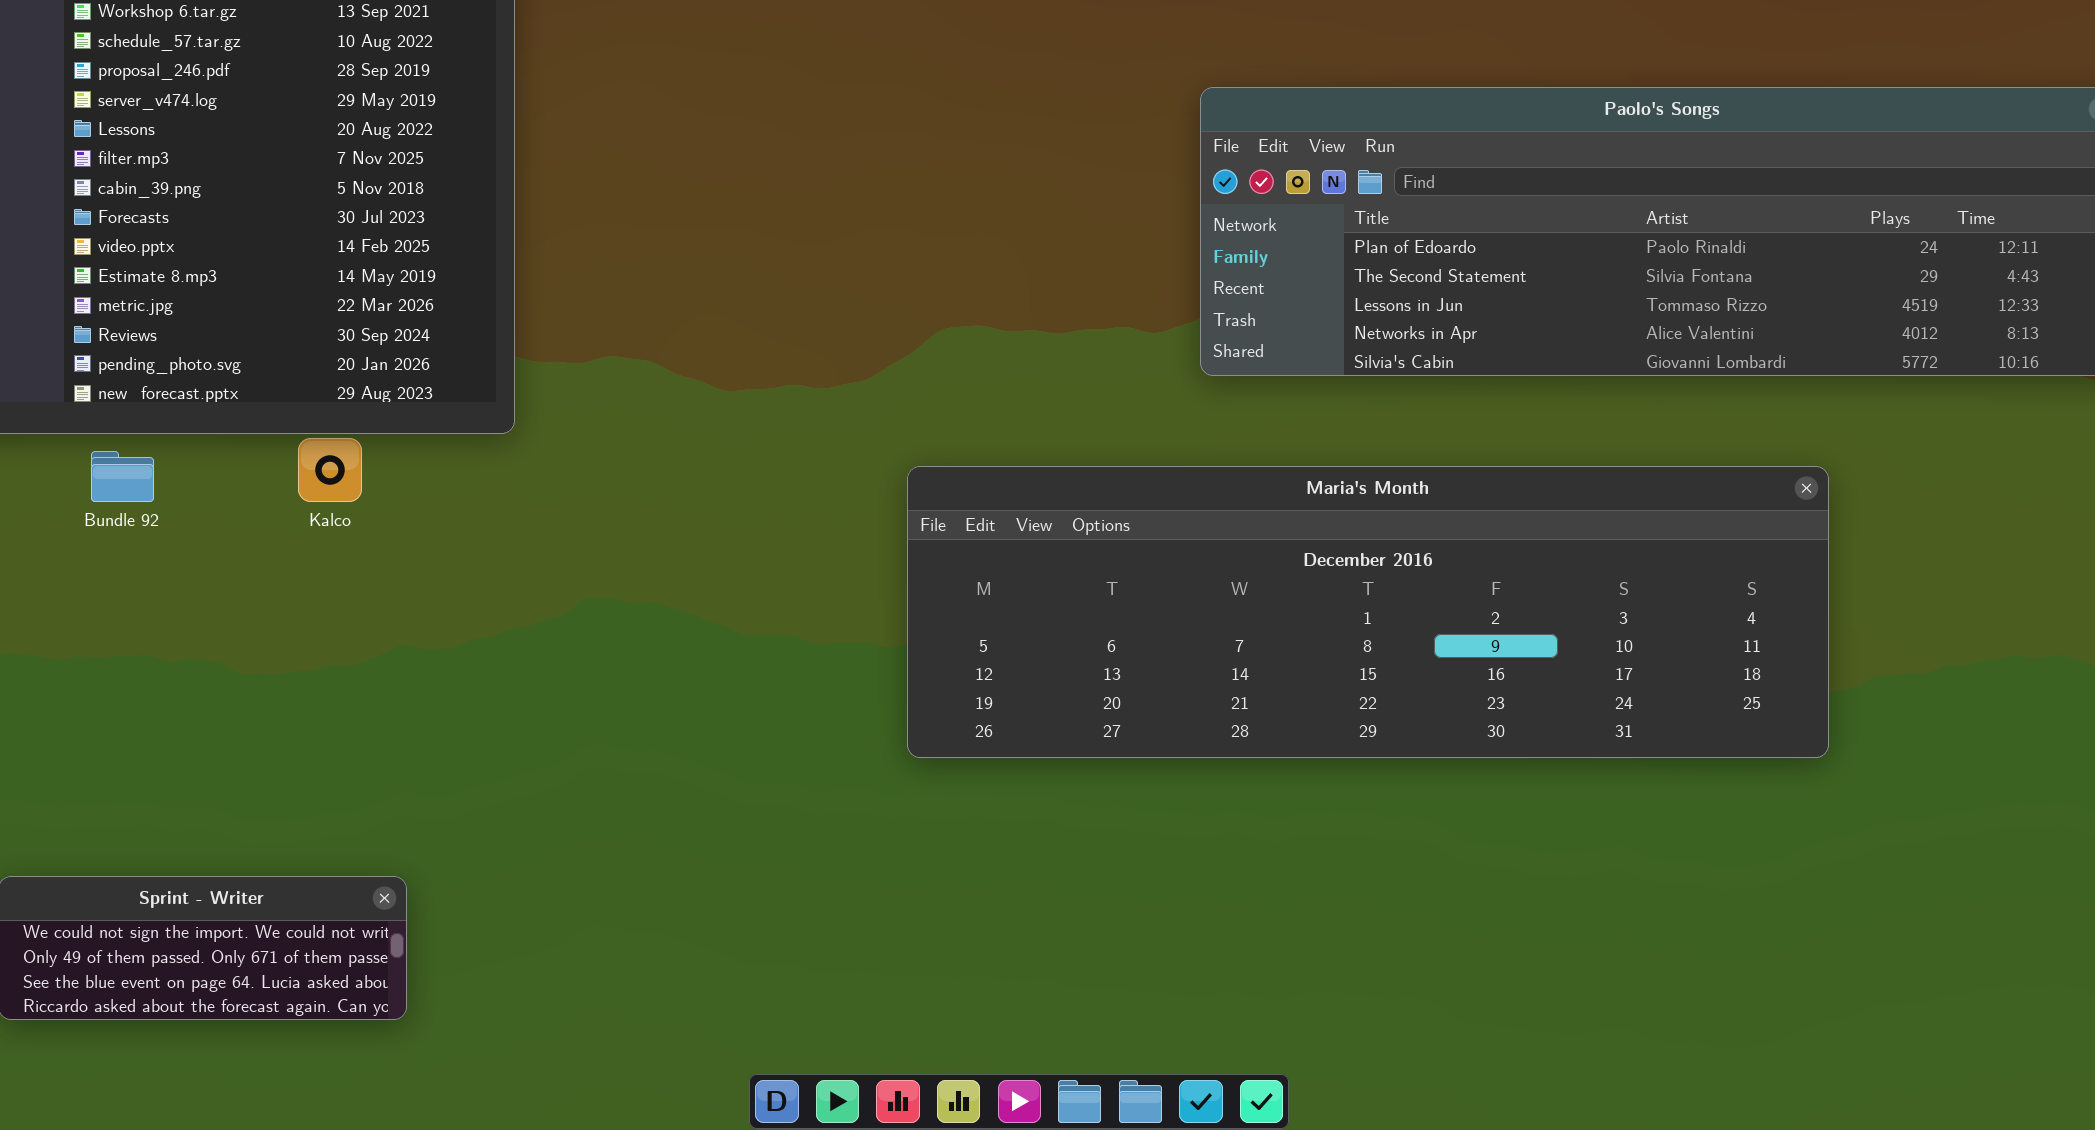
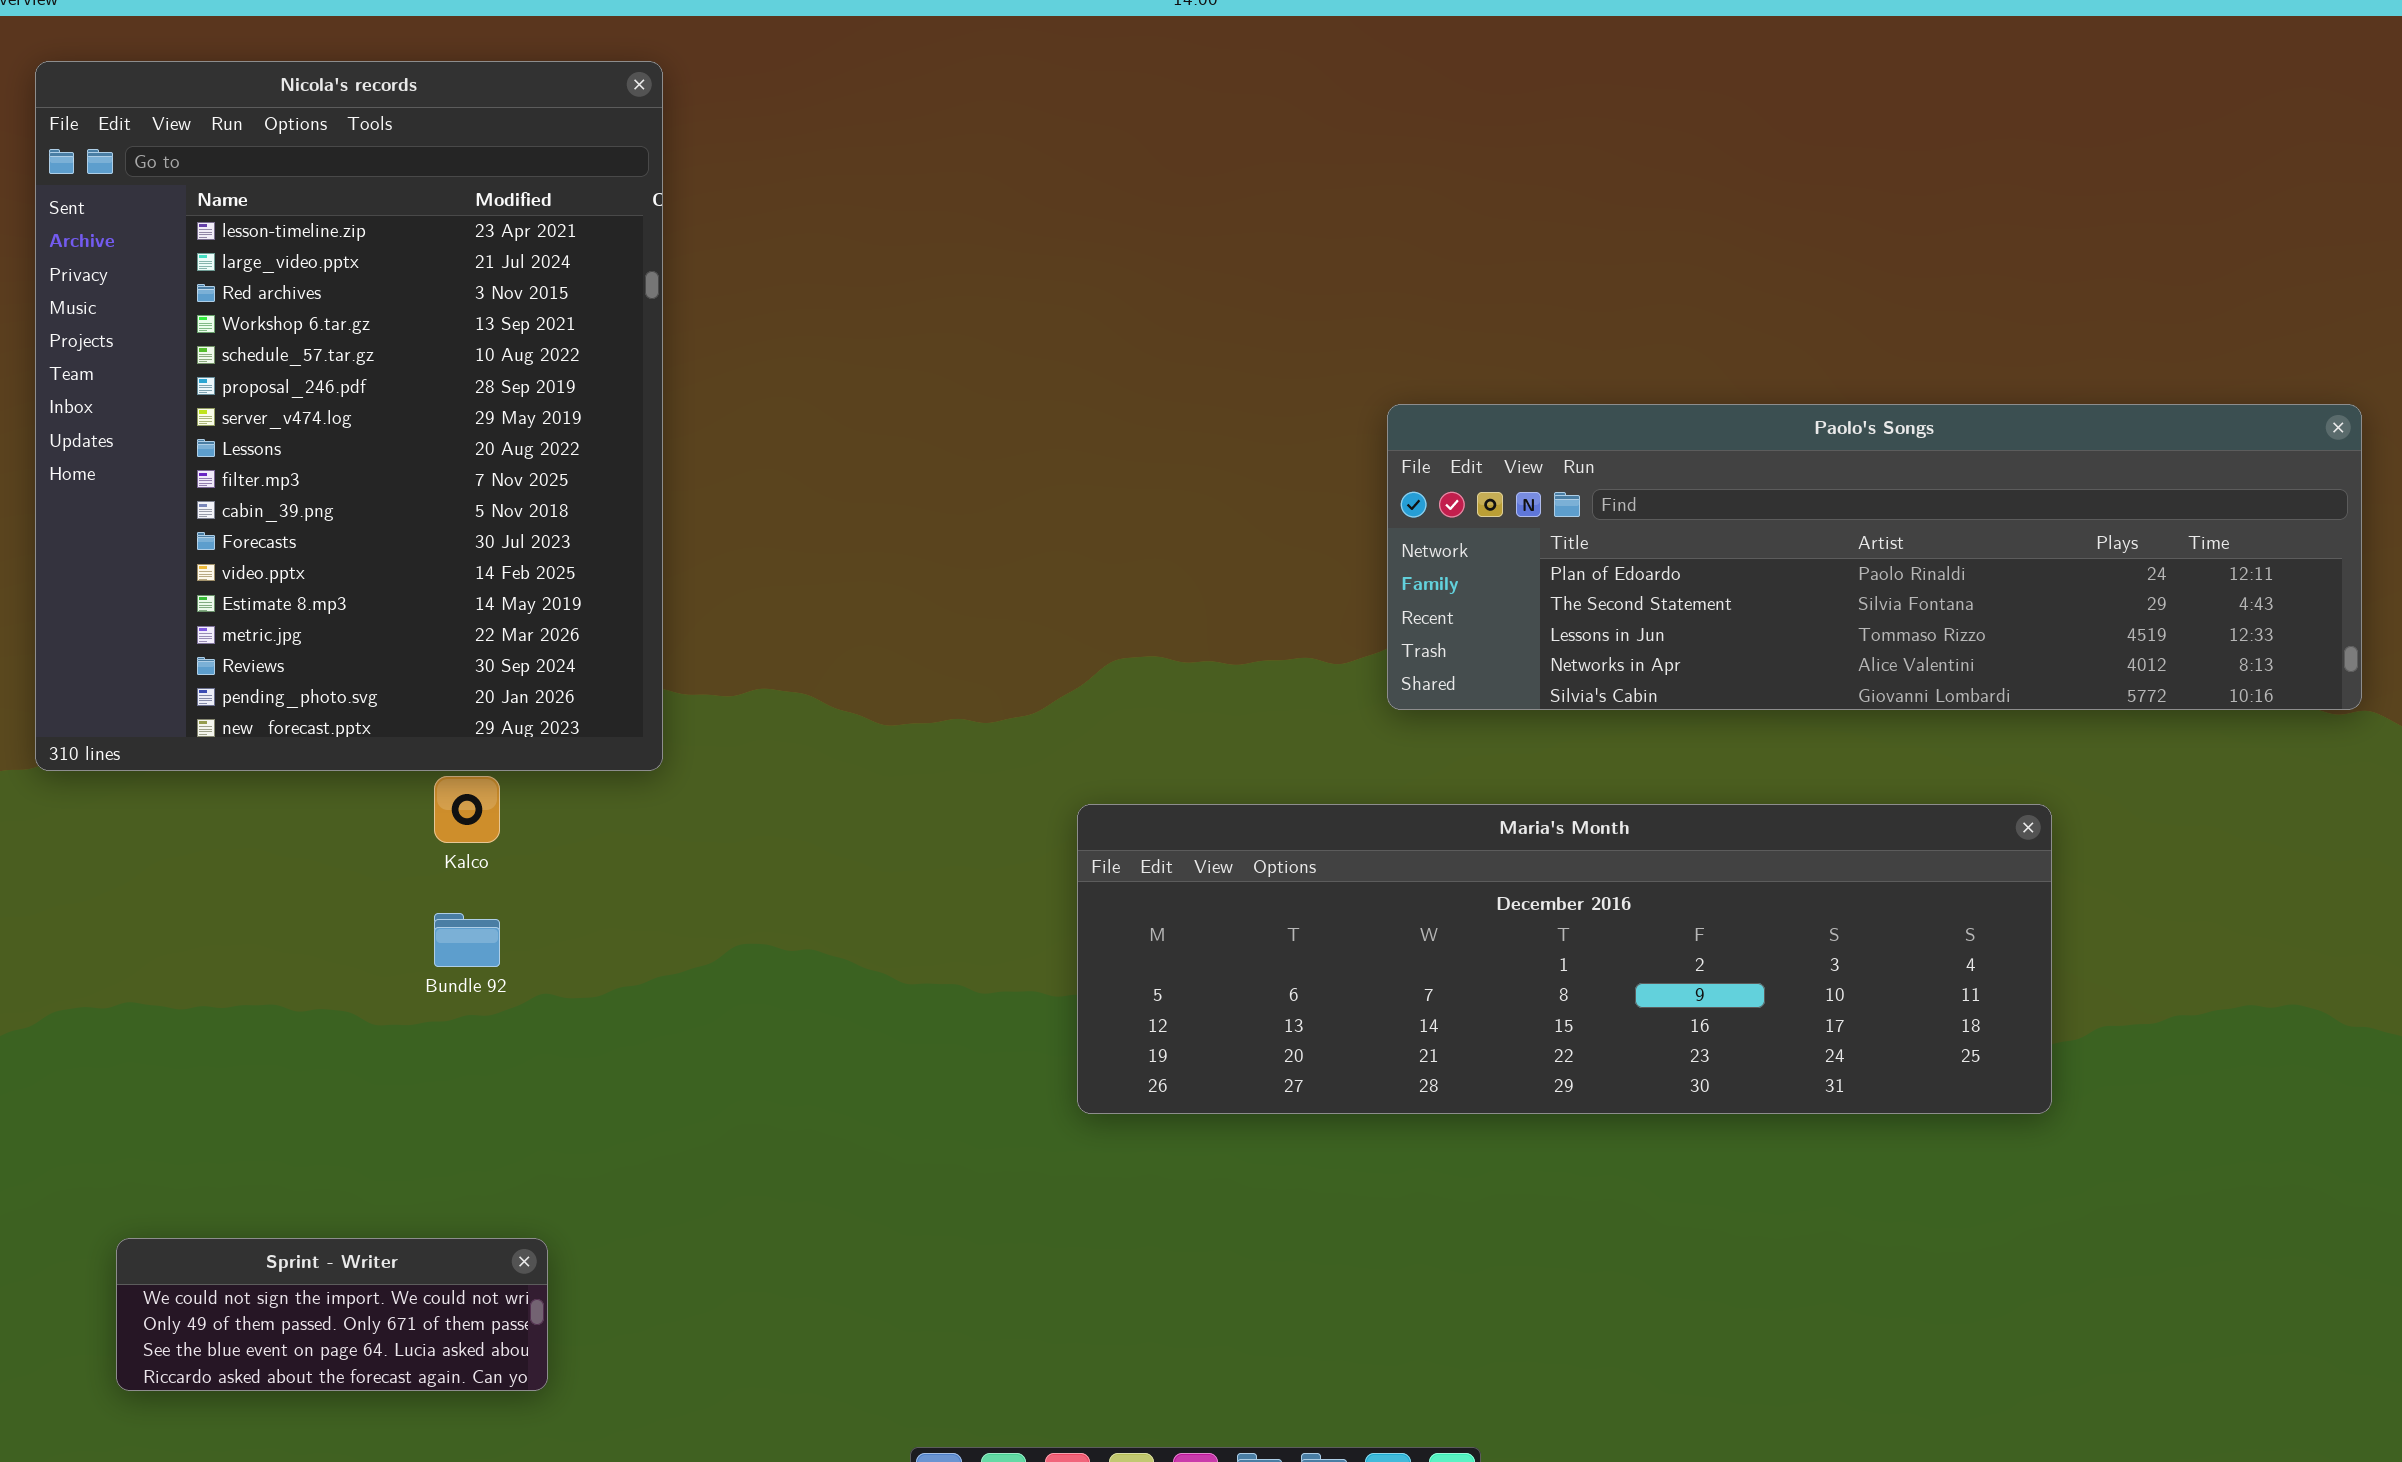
Bundle 92: [91,451,154,502] -> [434,913,500,967], moved

